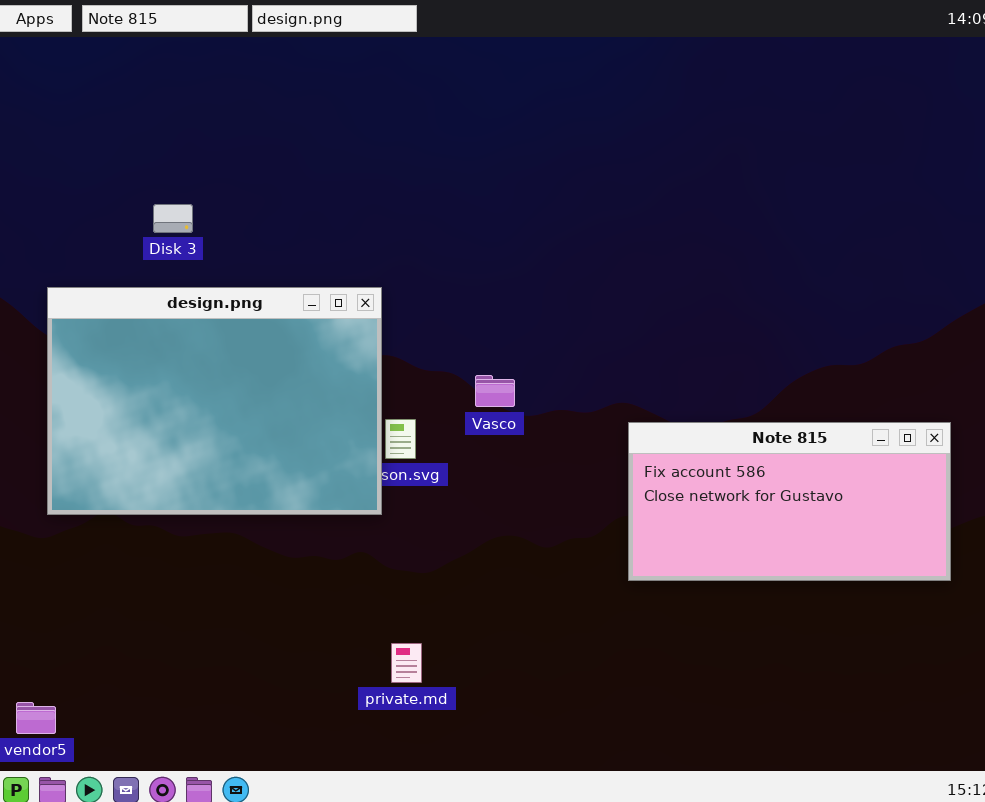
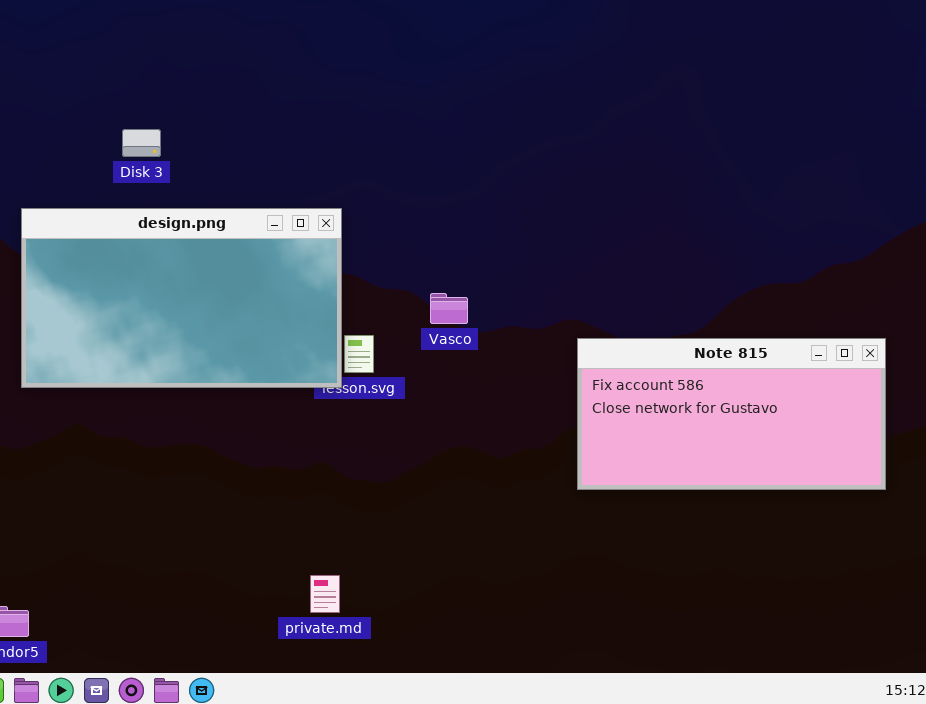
design.png: [47,287,382,515] -> [21,208,342,388], resized
private.md: [391,643,422,683] -> [310,575,340,613], moved

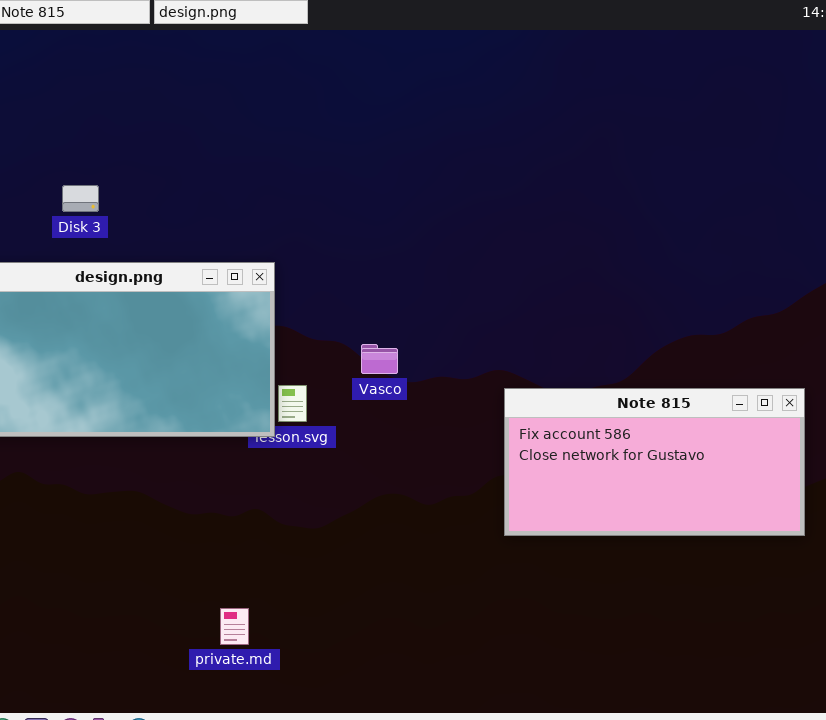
private.md: [310,575,340,613] -> [220,608,249,645], moved

